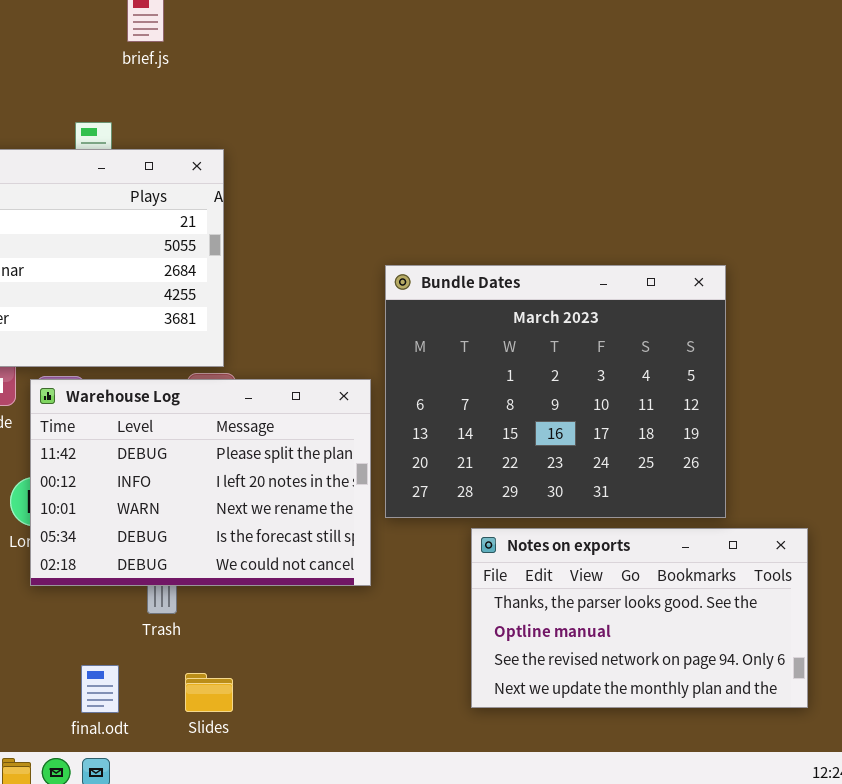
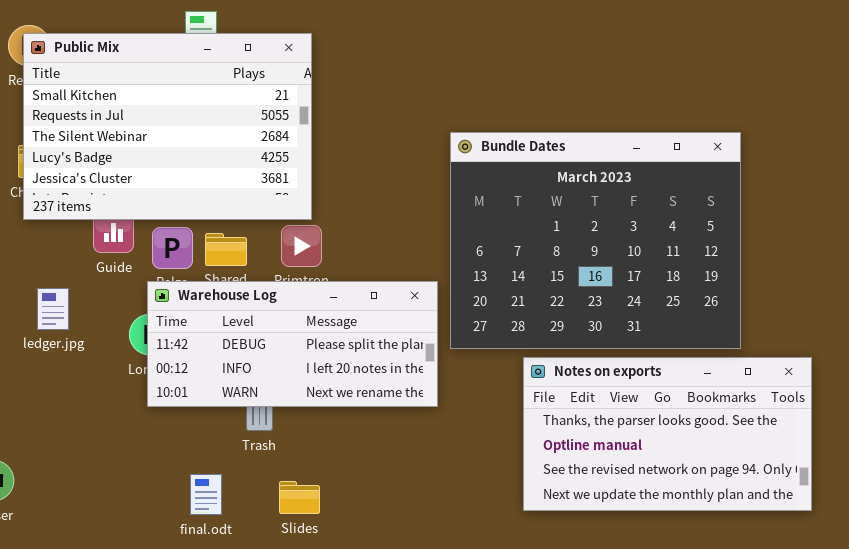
Warehouse Log: [30,379,371,586] -> [147,281,438,407], resized

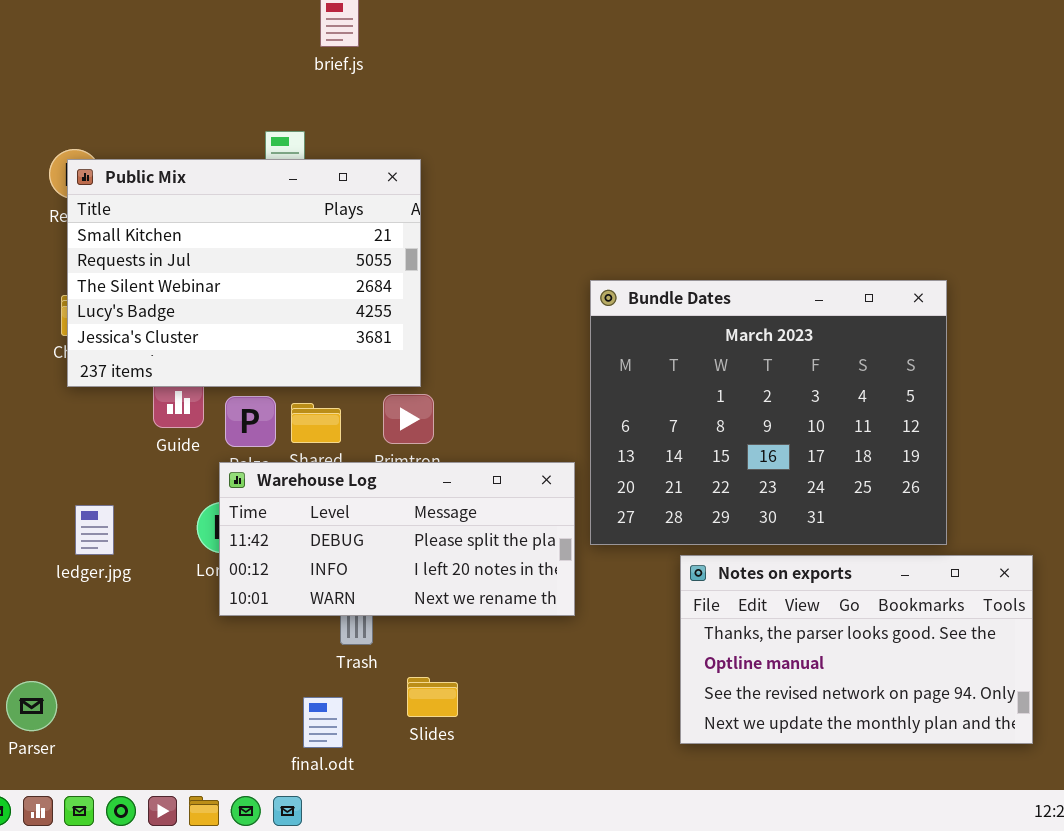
ledger.jpg: [37,288,69,330] -> [75,505,114,555], moved
final.odt: [190,474,222,515] -> [303,697,343,748], moved
Slides: [279,481,320,514] -> [407,677,458,717], moved

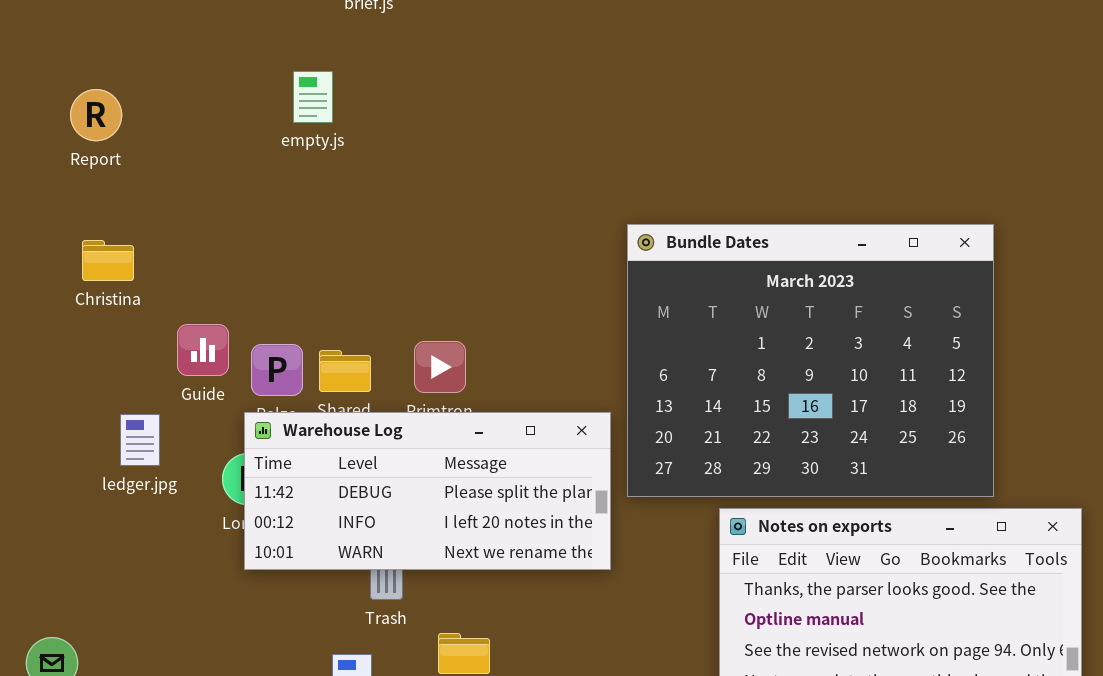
Public Mix: [67,159,421,387] -> none, closed
ledger.jpg: [75,505,114,555] -> [120,414,160,466], moved

